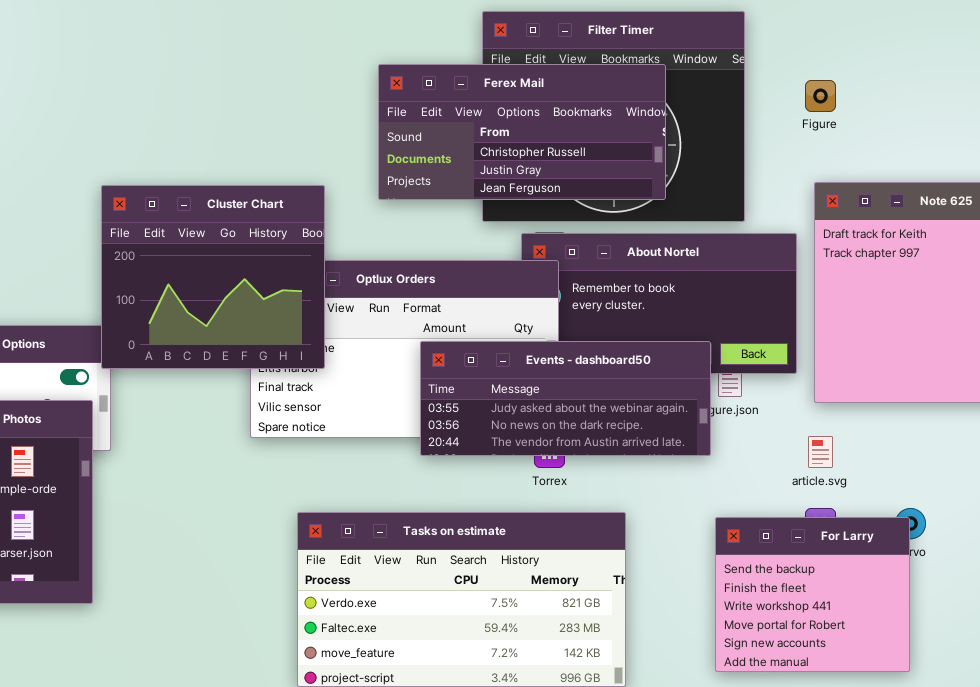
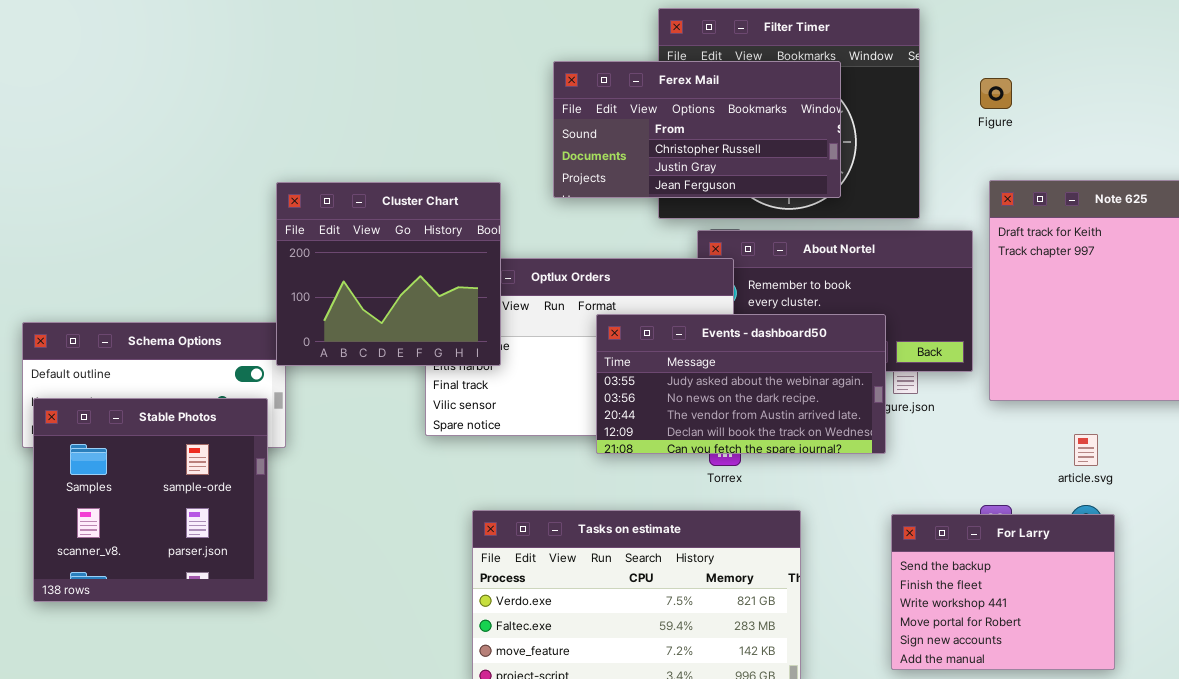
Events - dashboard50: [420,341,711,456] -> [596,314,886,454], resized
article.svg: [808,436,833,468] -> [1074,434,1098,466], moved
For Larry: [715,517,910,672] -> [891,514,1115,670], resized

